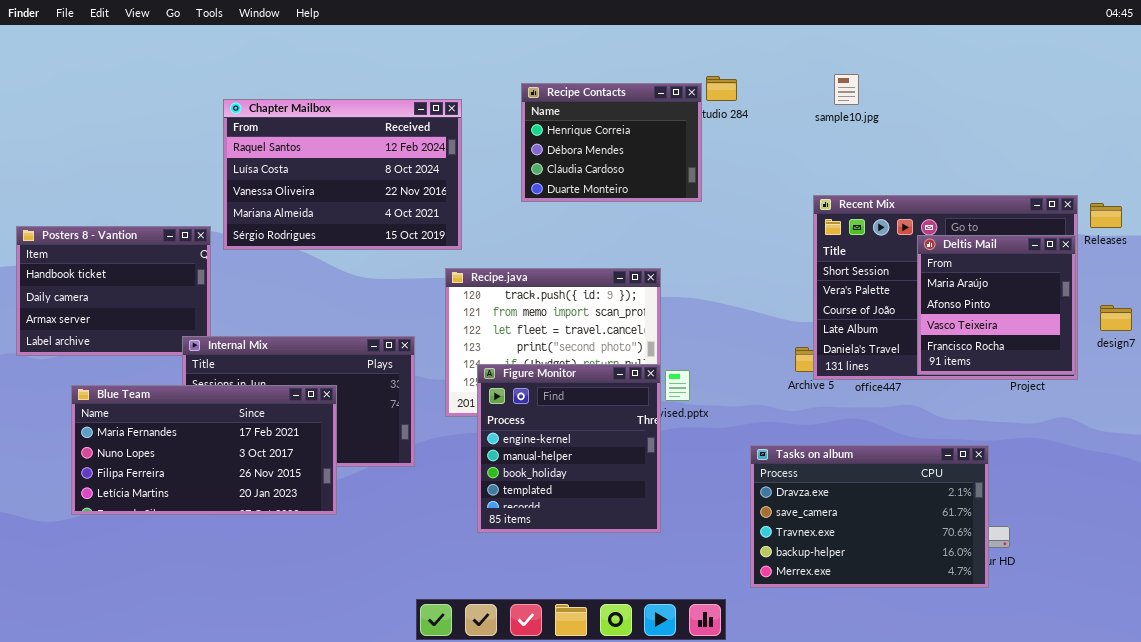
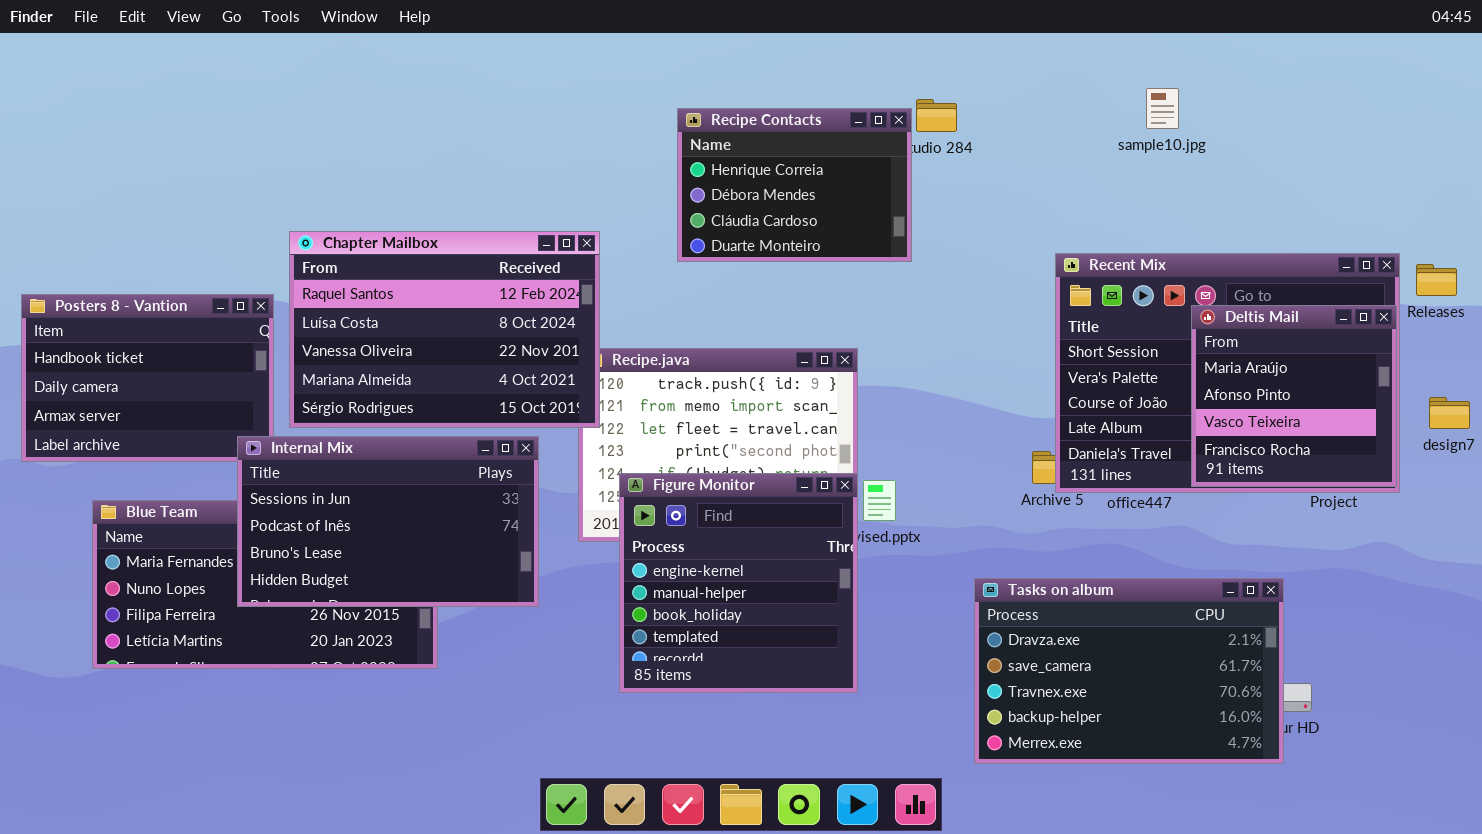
sample10.jpg: [834,74,859,105] -> [1146,88,1179,129], moved
Chapter Mailbox: [223,99,462,250] -> [289,231,600,428], moved
Internal Mix: [182,336,415,467] -> [237,436,539,607], raised

